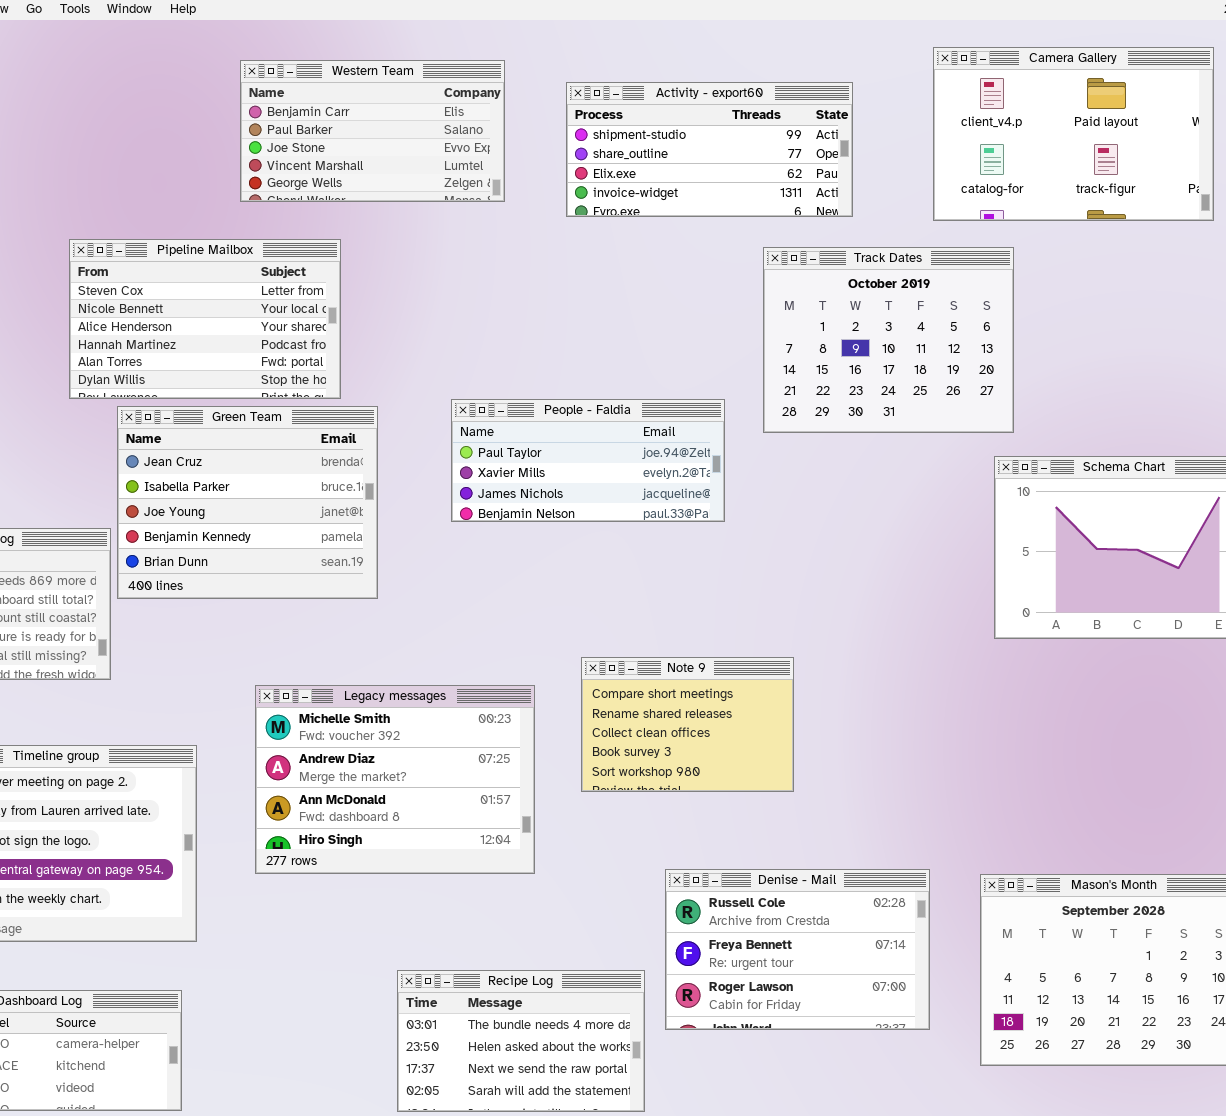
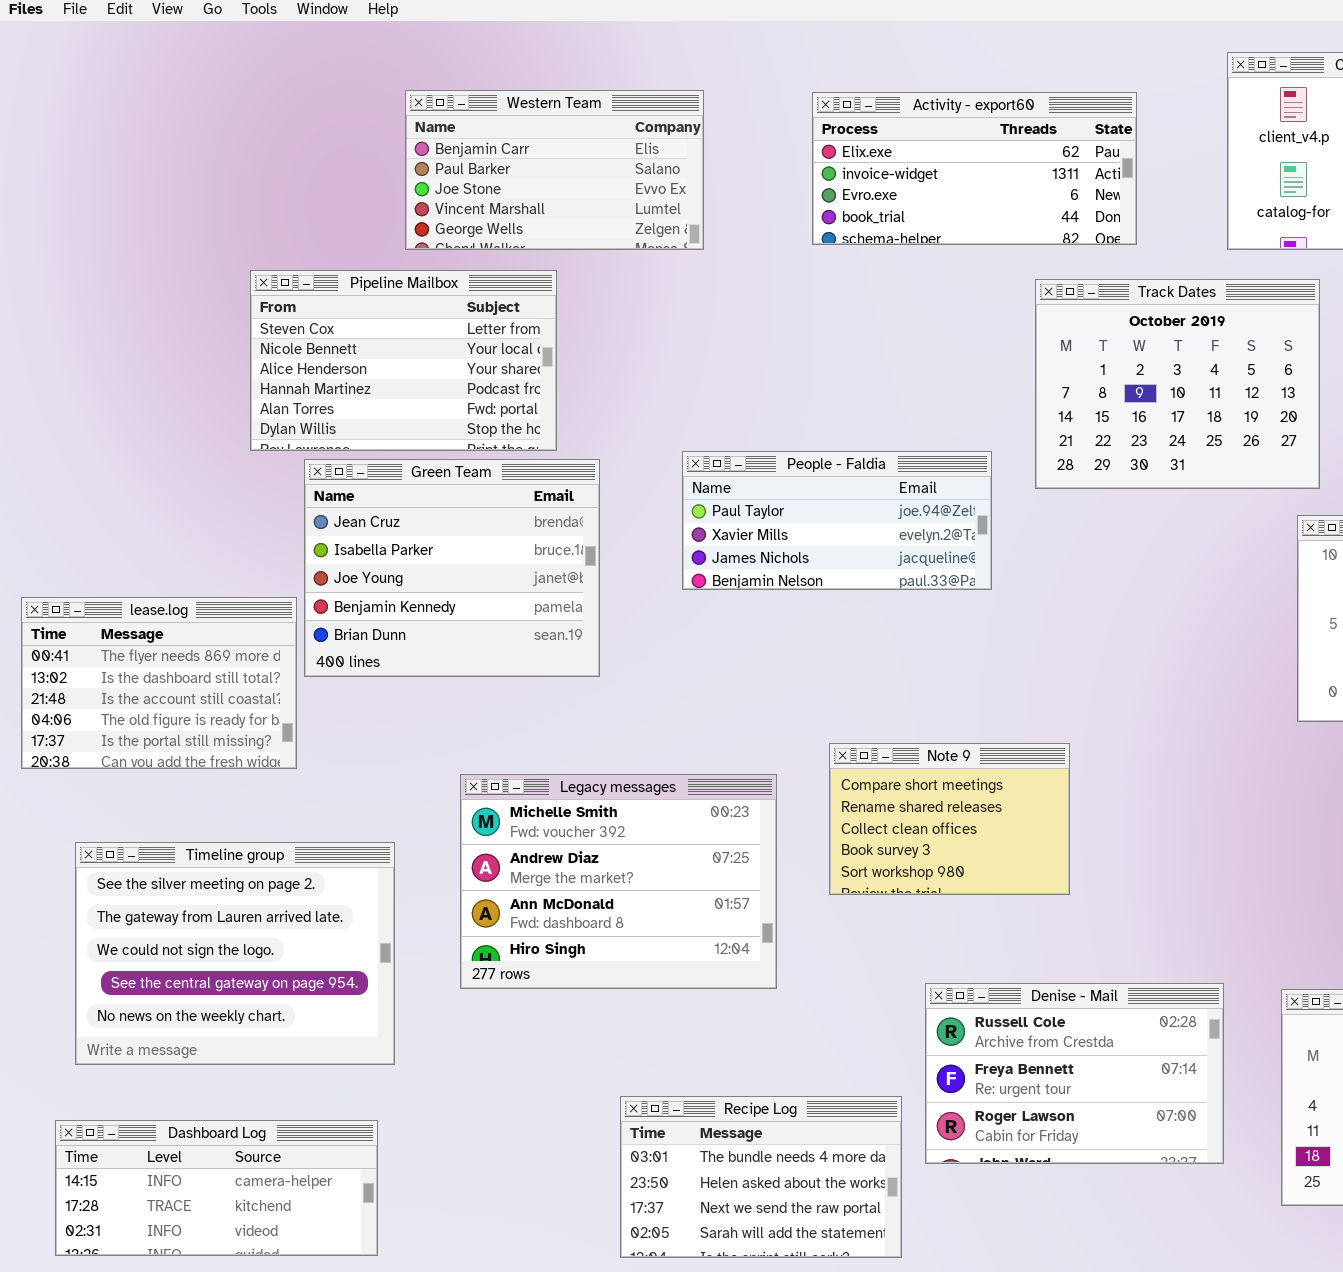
Western Team: [240,60,505,202] -> [405,90,704,250], moved
Activity - export60: [566,82,853,217] -> [812,92,1137,245], scrolled down 2 rows

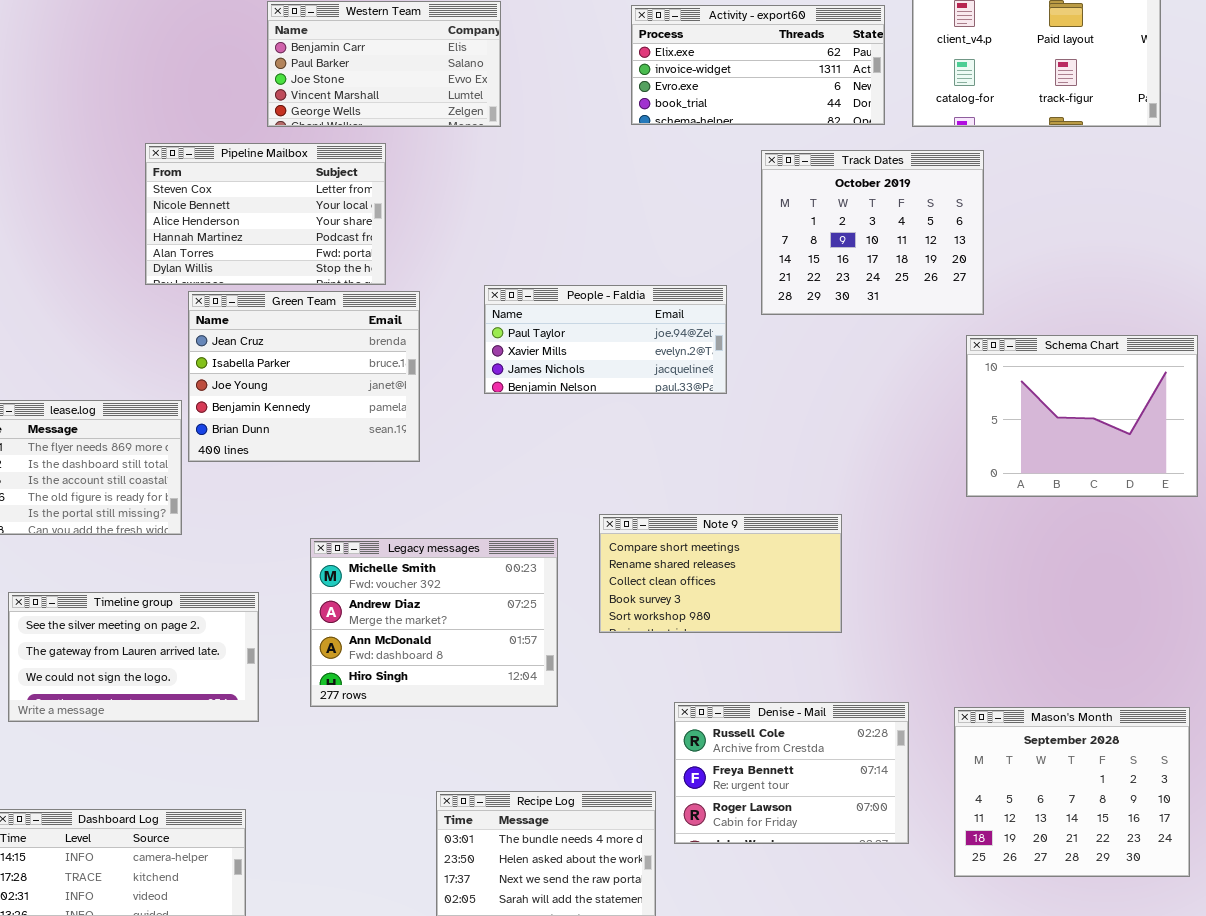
Activity - export60: [812,92,1137,245] -> [631,5,885,125], moved
Note 9: [829,743,1070,895] -> [599,514,842,633], resized
Timeline group: [75,842,395,1065] -> [8,592,259,722], resized

